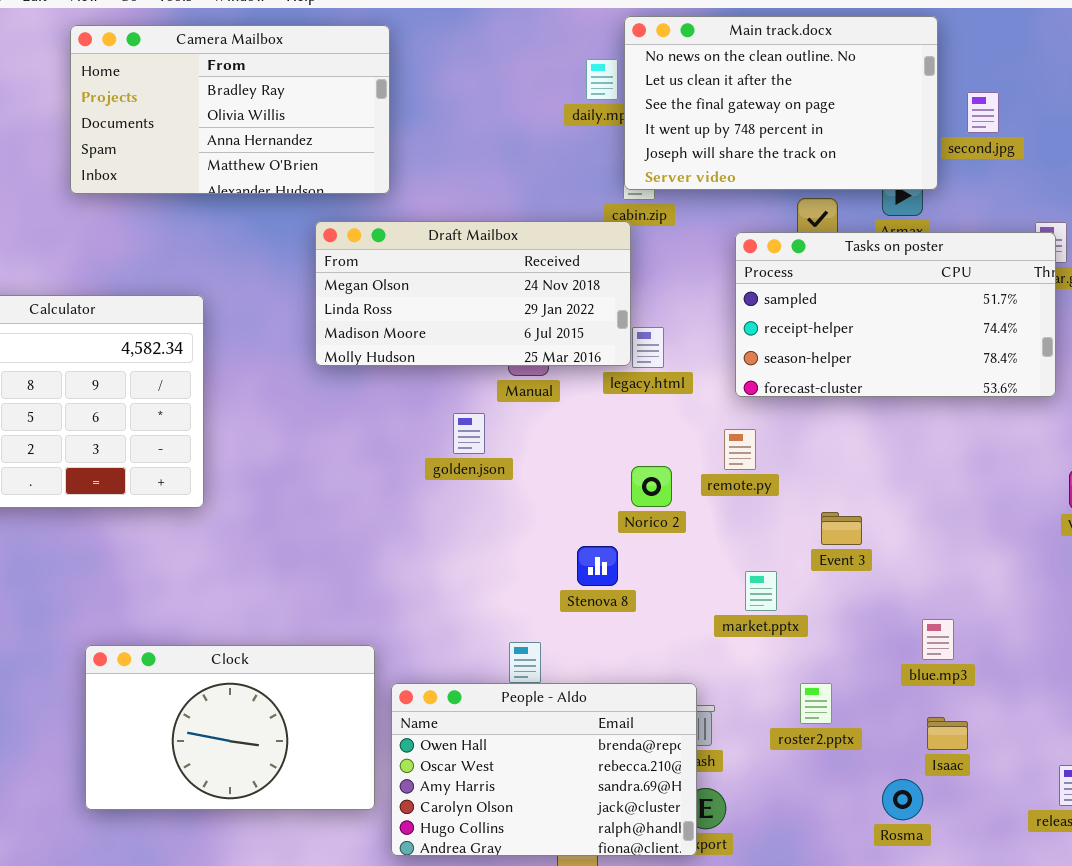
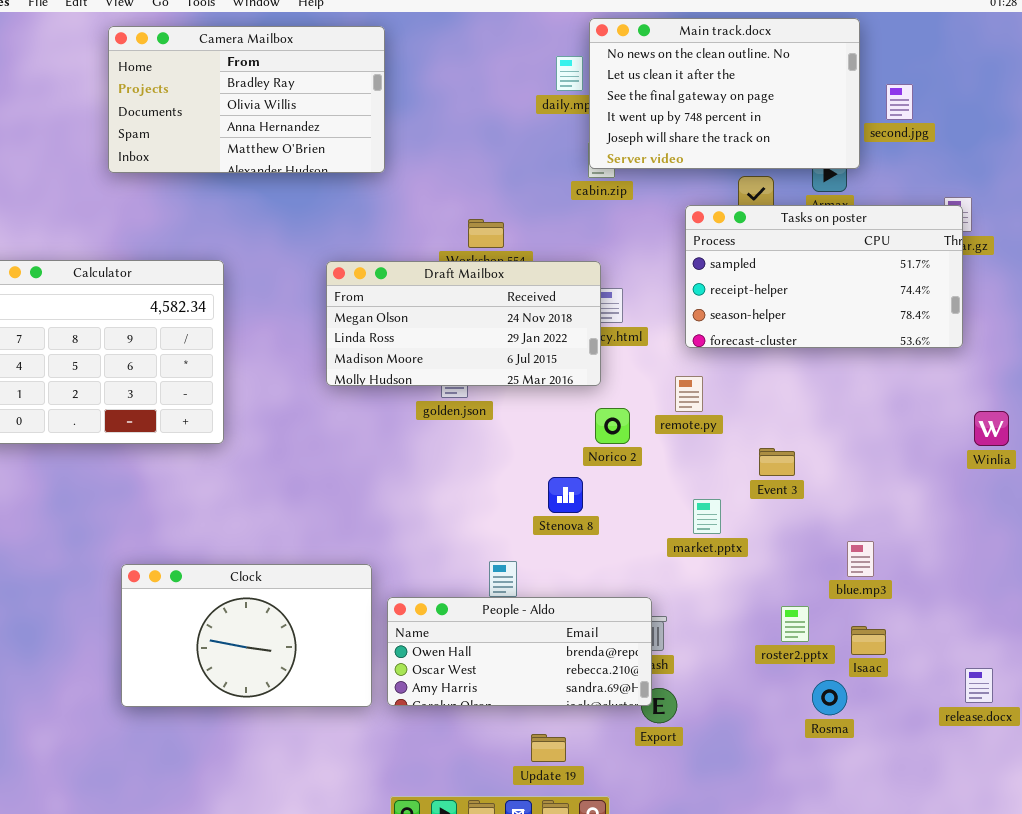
Draft Mailbox: [315,221,631,366] -> [326,261,601,386], moved
People - Aldo: [391,683,697,856] -> [387,597,652,706], resized
roster2.pptx: [800,683,832,724] -> [781,606,809,642], moved

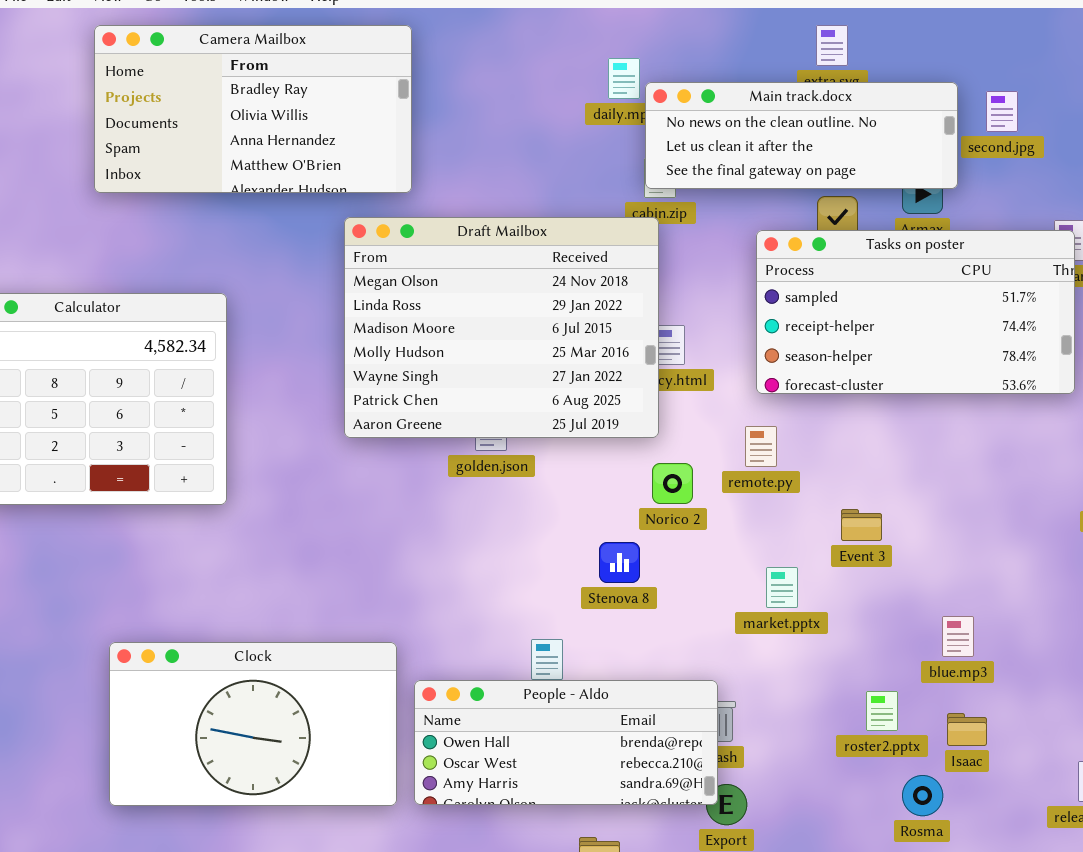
Main track.docx: [589,18,860,169] -> [645,82,958,189], resized
Draft Mailbox: [326,261,601,386] -> [344,217,659,438], resized

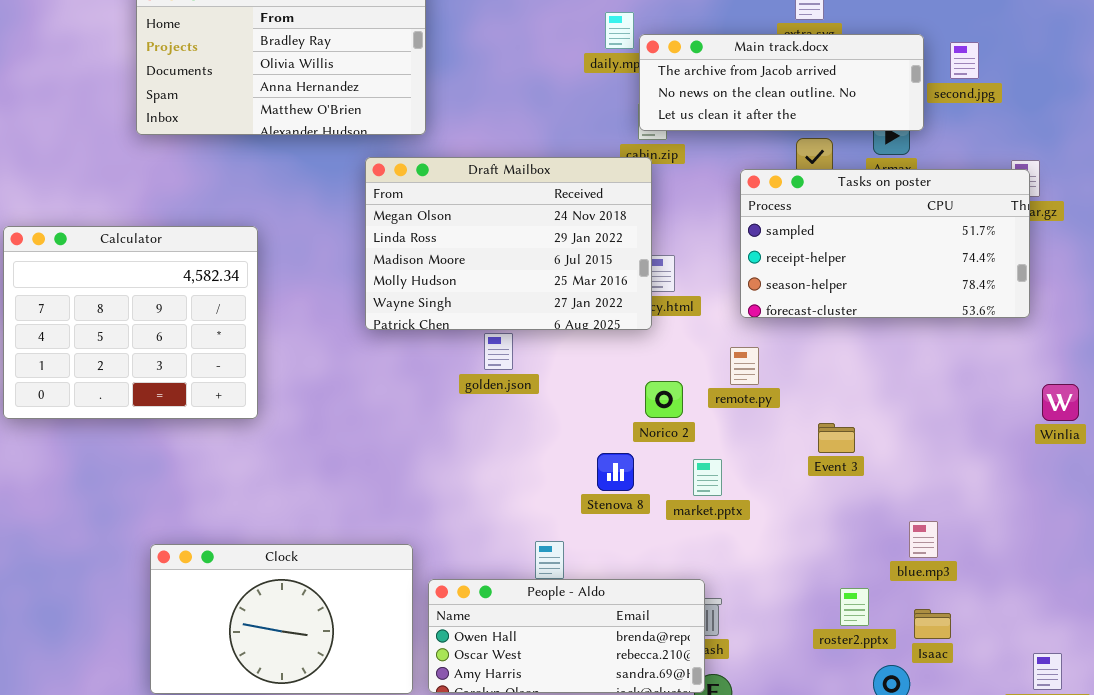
Main track.docx: [645,82,958,189] -> [639,34,924,131], scrolled up 1 row
Draft Mailbox: [344,217,659,438] -> [365,157,652,330], resized
market.pptx: [766,567,798,608] -> [693,459,722,496], moved

